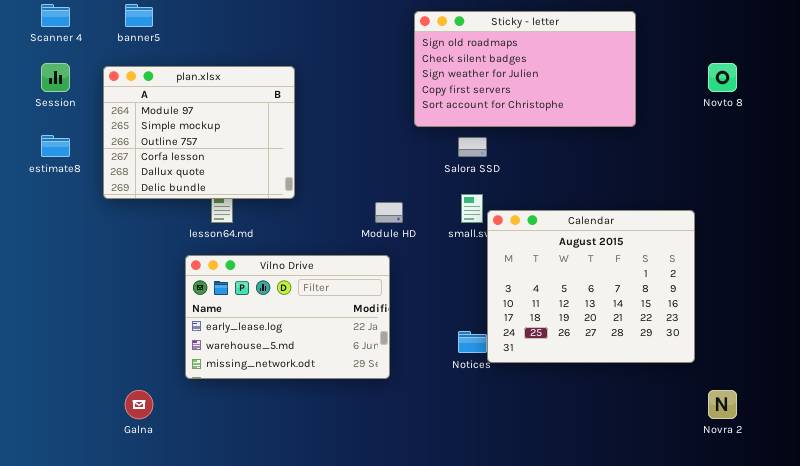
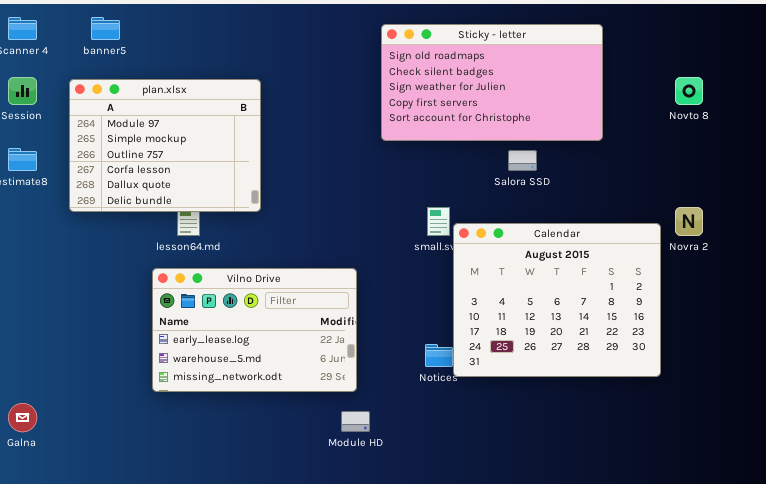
Salora SSD: [458,137,487,157] -> [508,150,537,171], moved
Module HD: [375,202,403,223] -> [341,411,370,432], moved
Galna: [125,390,153,419] -> [8,403,37,432], moved
Novra 2: [708,390,737,419] -> [675,207,703,236], moved

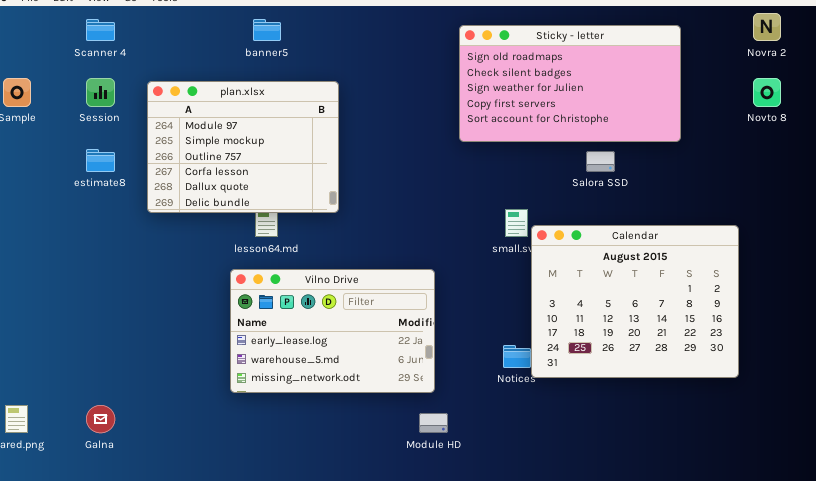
banner5: [91,17,120,40] -> [253,19,281,41], moved
Novra 2: [675,207,703,236] -> [753,13,781,41], moved

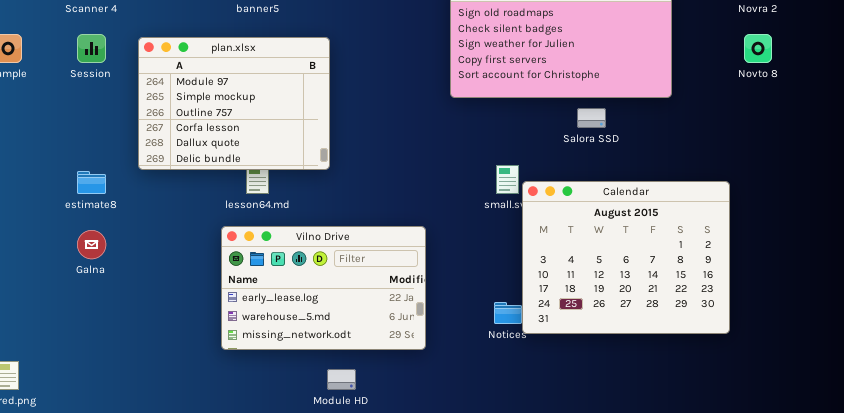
estimate8: [86,149,115,172] -> [77,171,106,194], moved
Galna: [86,405,115,433] -> [77,230,106,259], moved
Module HD: [419,413,448,433] -> [327,369,356,390], moved

